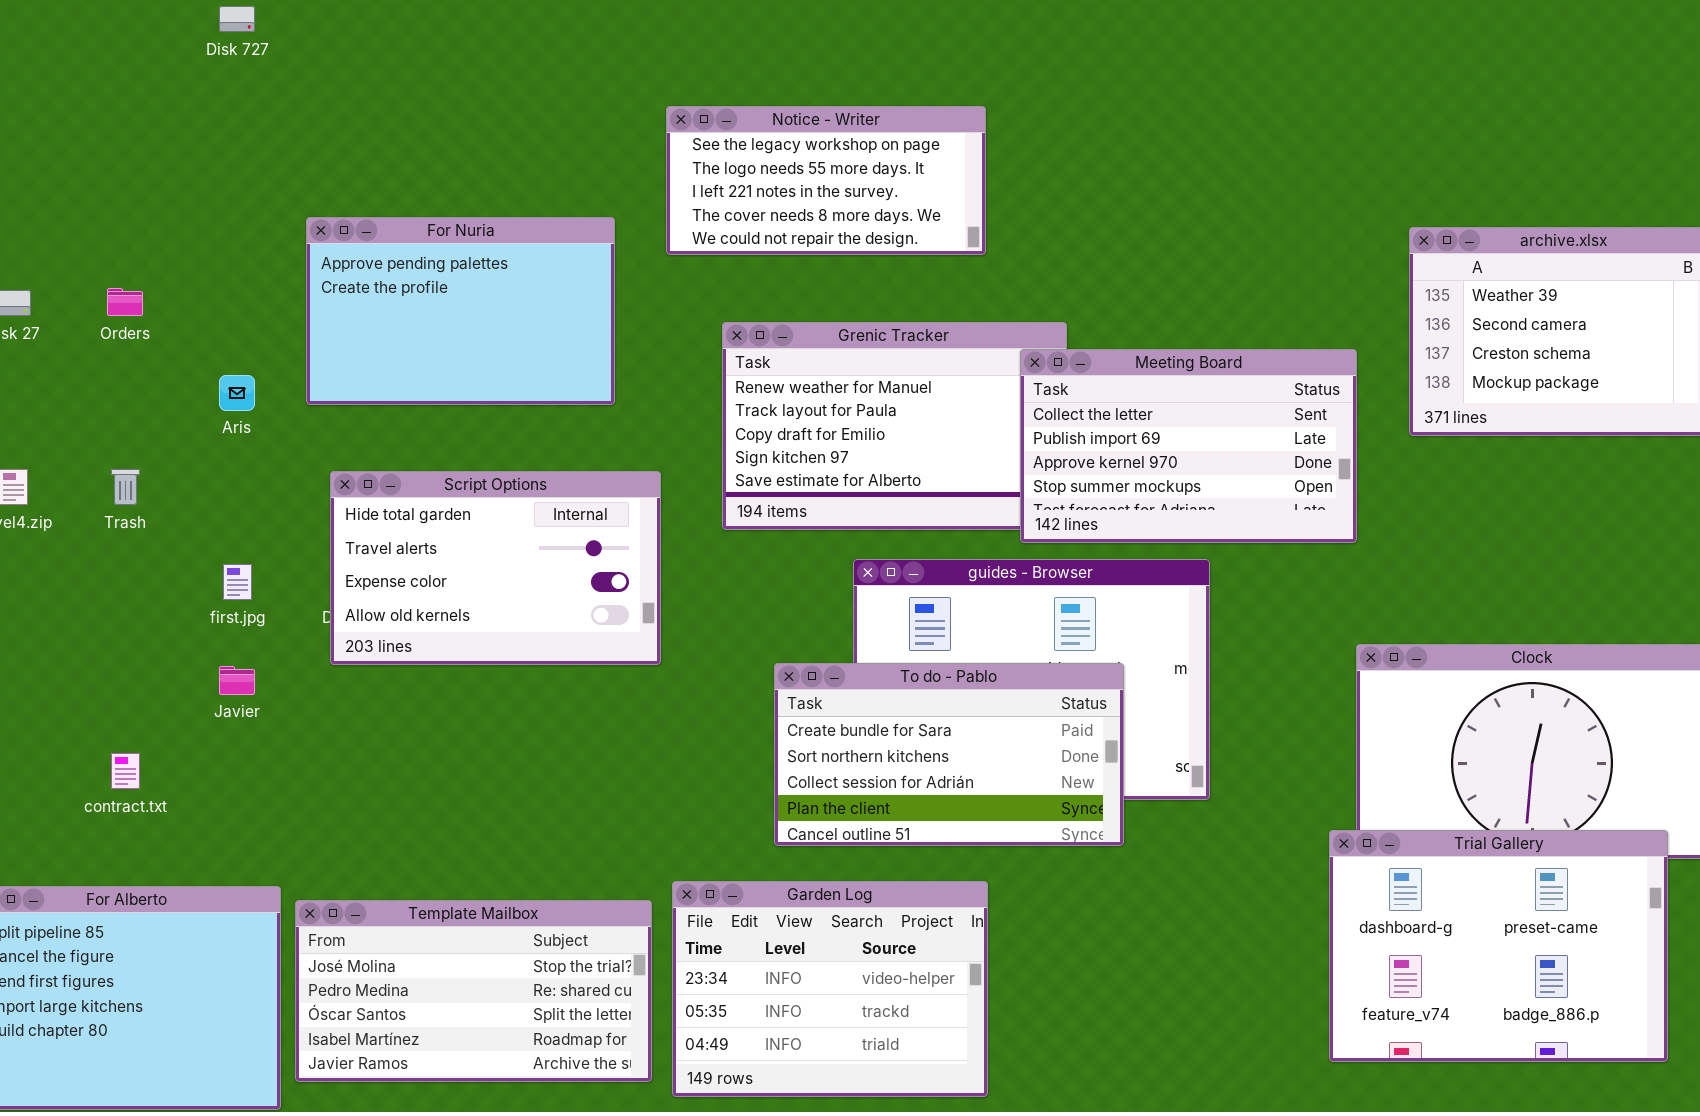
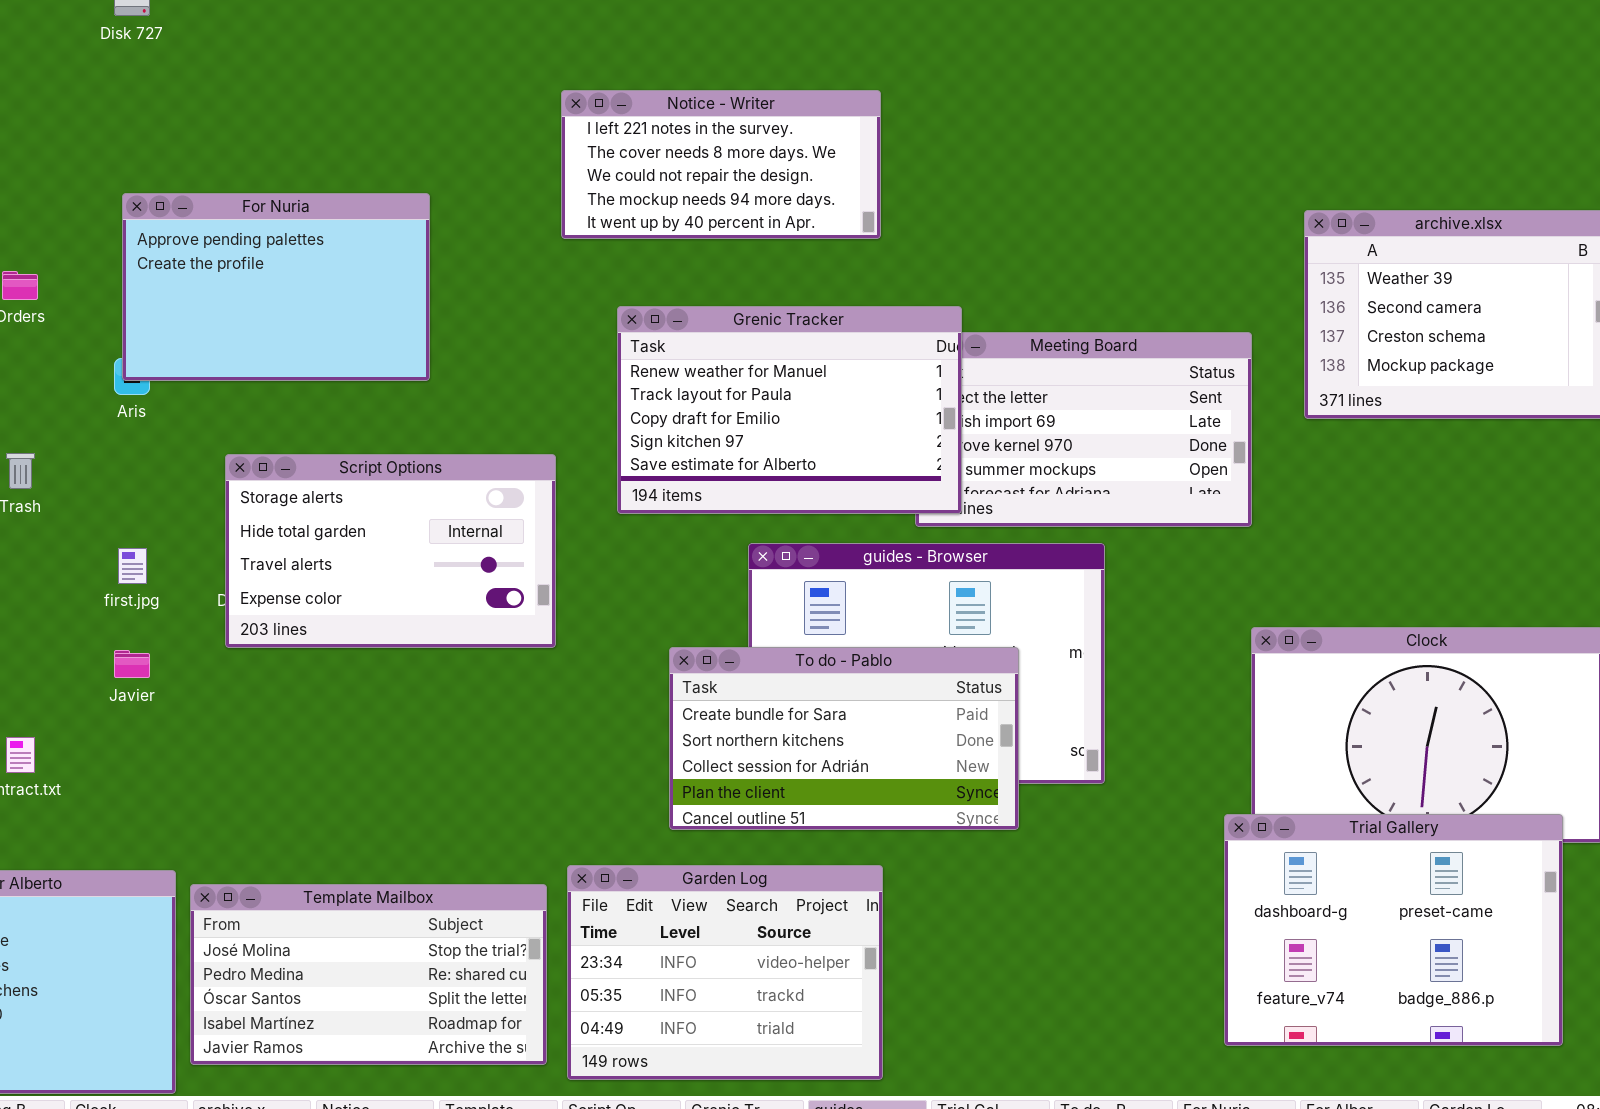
Notice - Writer: [666,106,986,255] -> [561,90,881,239], scrolled down 2 rows
For Nuria: [306,217,615,405] -> [122,193,430,381], moved
Grenic Tracker: [722,322,1067,530] -> [617,306,962,514], raised
Script Options: [330,471,661,665] -> [225,454,556,648], scrolled up 1 row

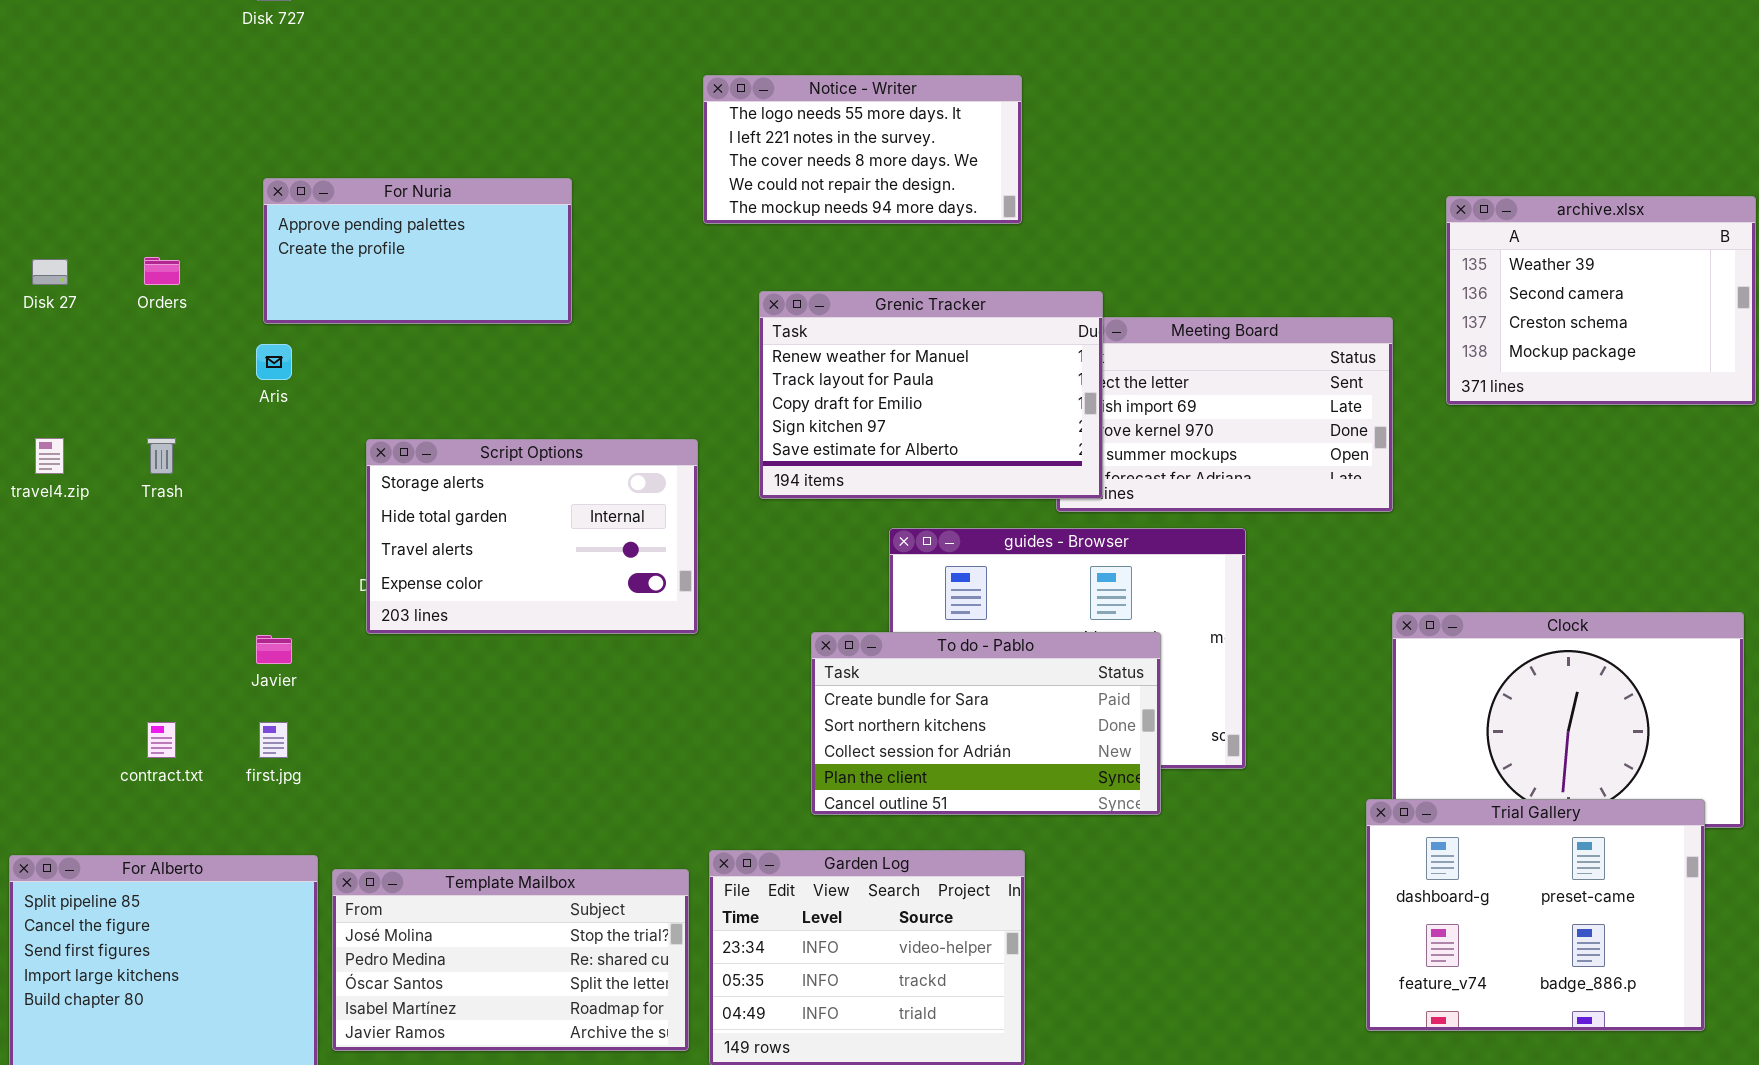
Notice - Writer: [561,90,881,239] -> [703,75,1022,224], scrolled up 1 row
For Nuria: [122,193,430,381] -> [263,178,572,324], resized
first.jpg: [118,548,147,584] -> [259,722,288,758], moved

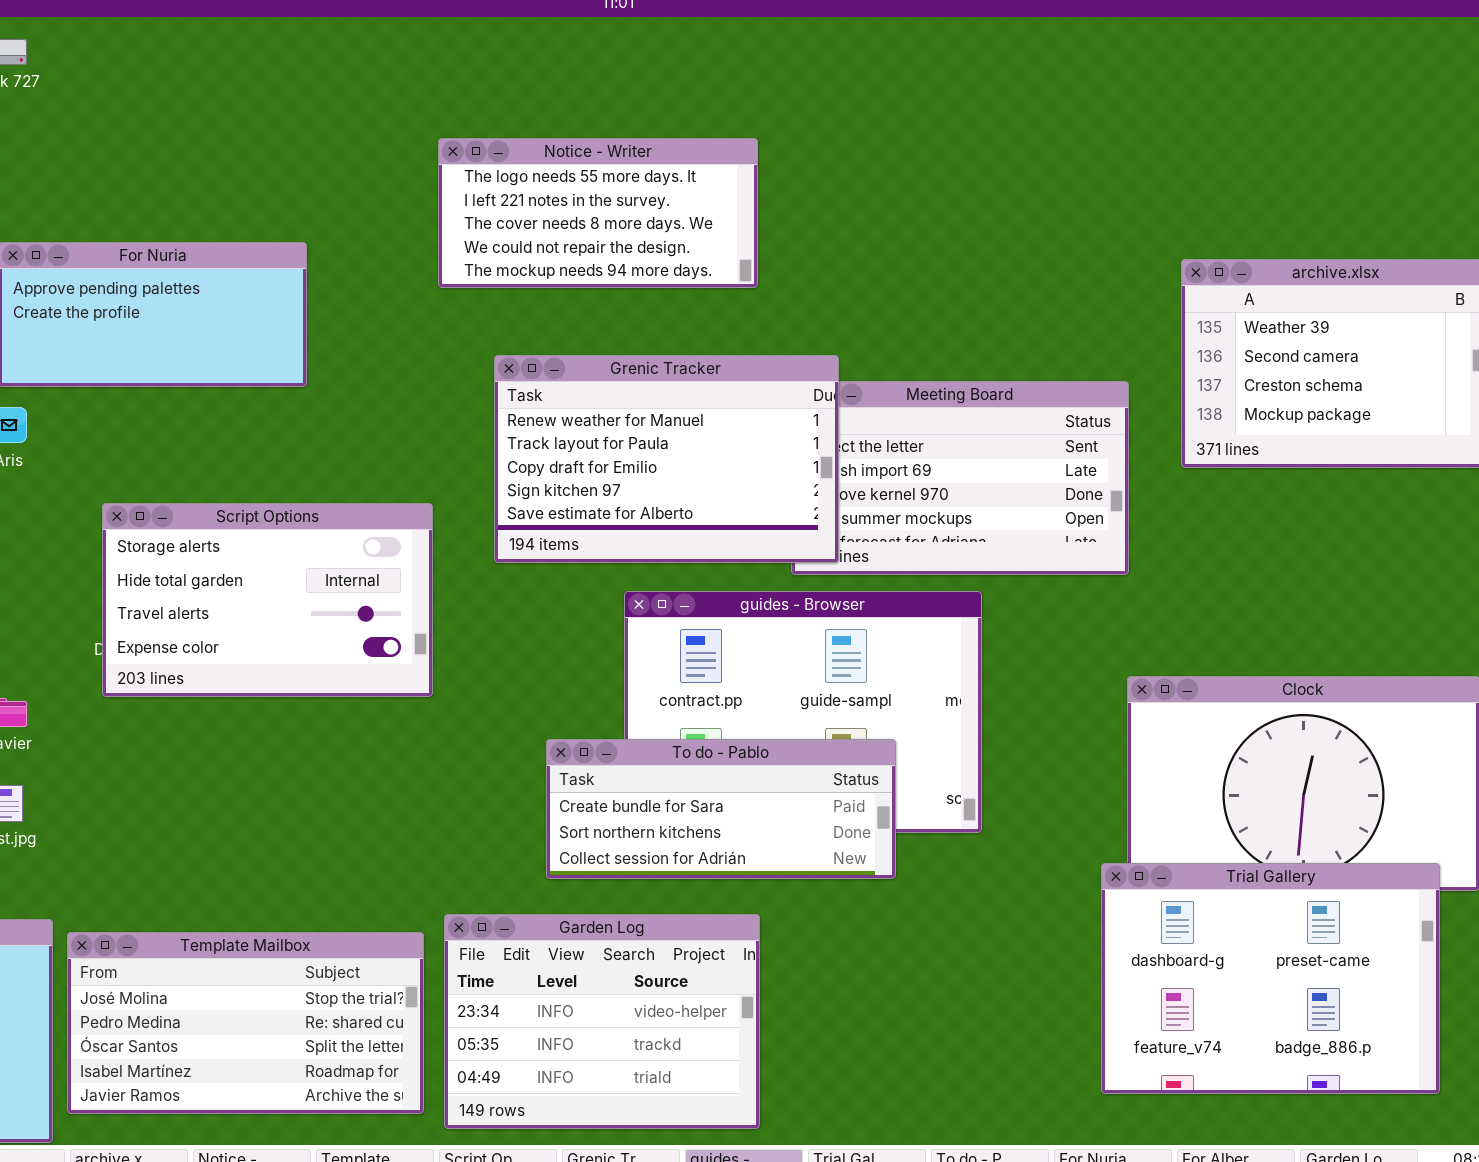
To do - Pablo: [811,632,1161,815] -> [546,739,896,879], resized

